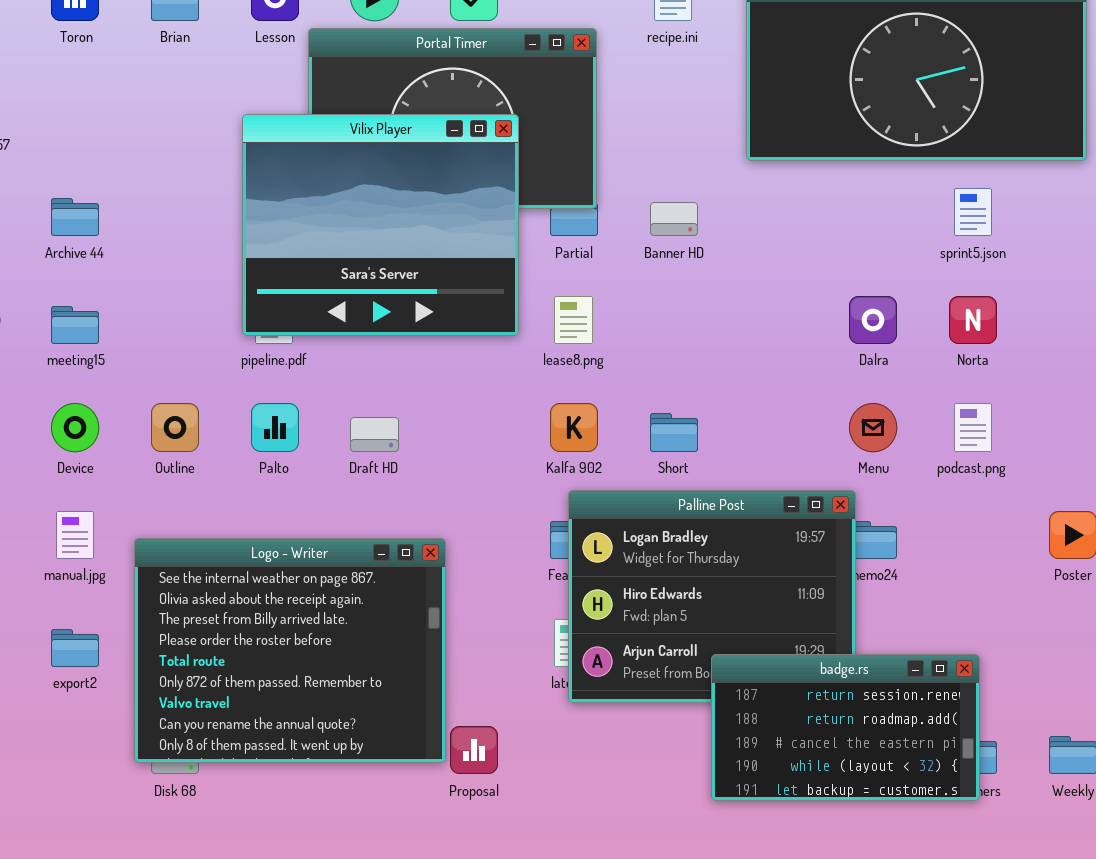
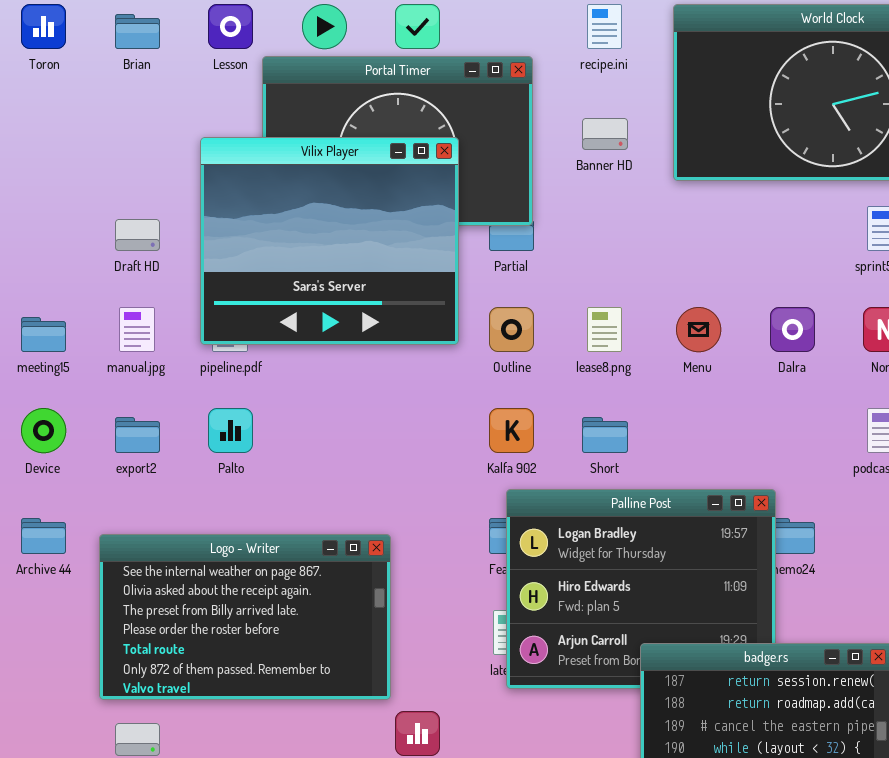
Archive 44: [51,198,99,236] -> [21,518,66,554], moved
Banner HD: [650,202,698,236] -> [582,118,628,150], moved
lease8.png: [554,296,593,344] -> [587,307,622,352], moved
Outline: [151,403,199,452] -> [489,307,534,352], moved
Menu: [849,403,897,452] -> [676,307,721,352], moved
Draft HD: [350,417,399,452] -> [115,219,160,251], moved
manual.jpg: [56,511,94,559] -> [119,307,155,352], moved
Logo - Writer: [134,538,446,763] -> [99,534,391,700], resized
export2: [51,629,99,667] -> [115,417,160,453], moved

